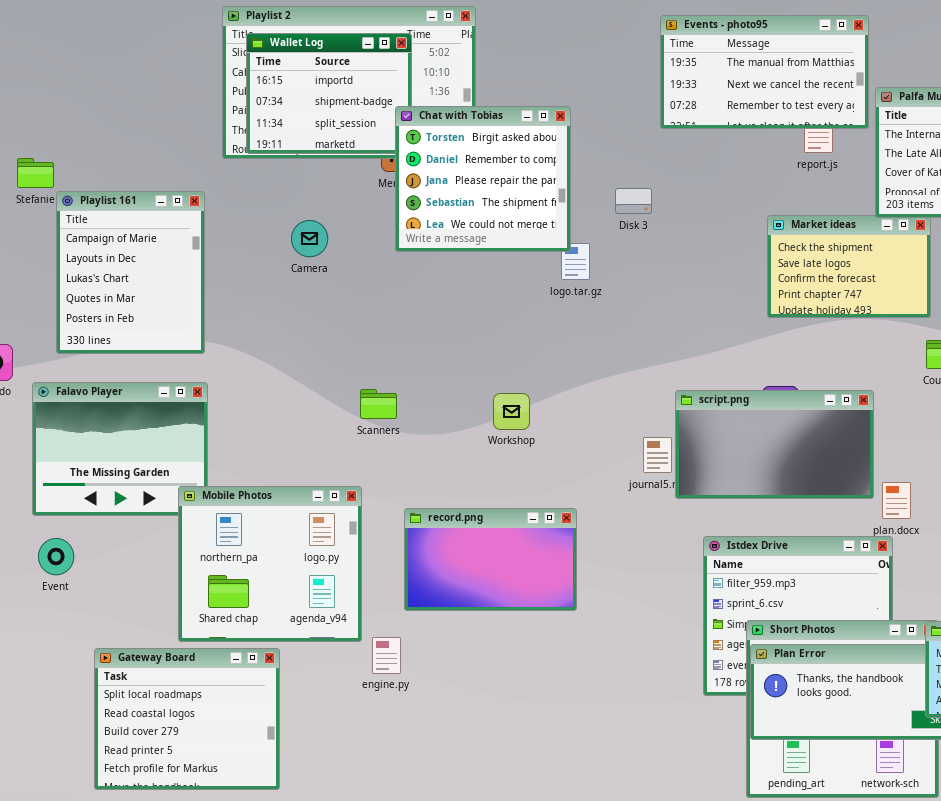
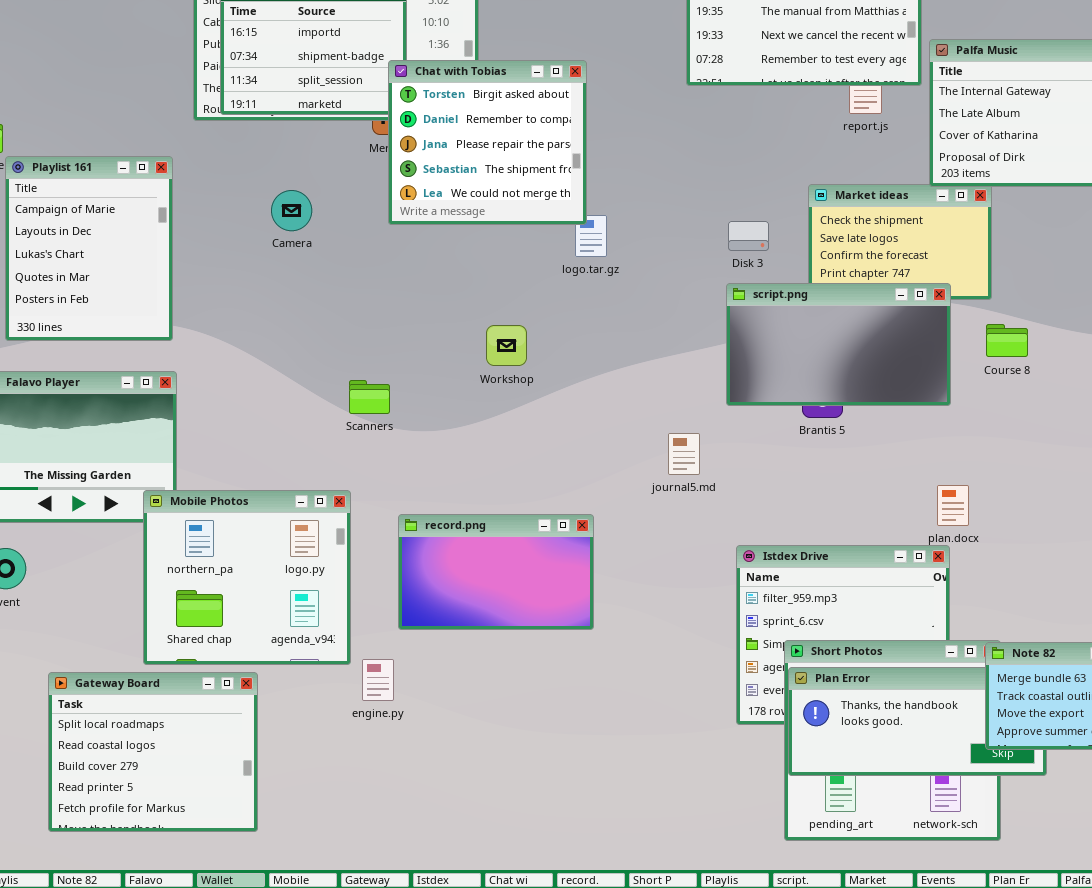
Disk 3: [615,188,652,214] -> [728,221,769,251], moved
script.png: [675,390,874,499] -> [726,283,951,406], moved
Workshop: [493,393,530,430] -> [486,325,527,366], moved

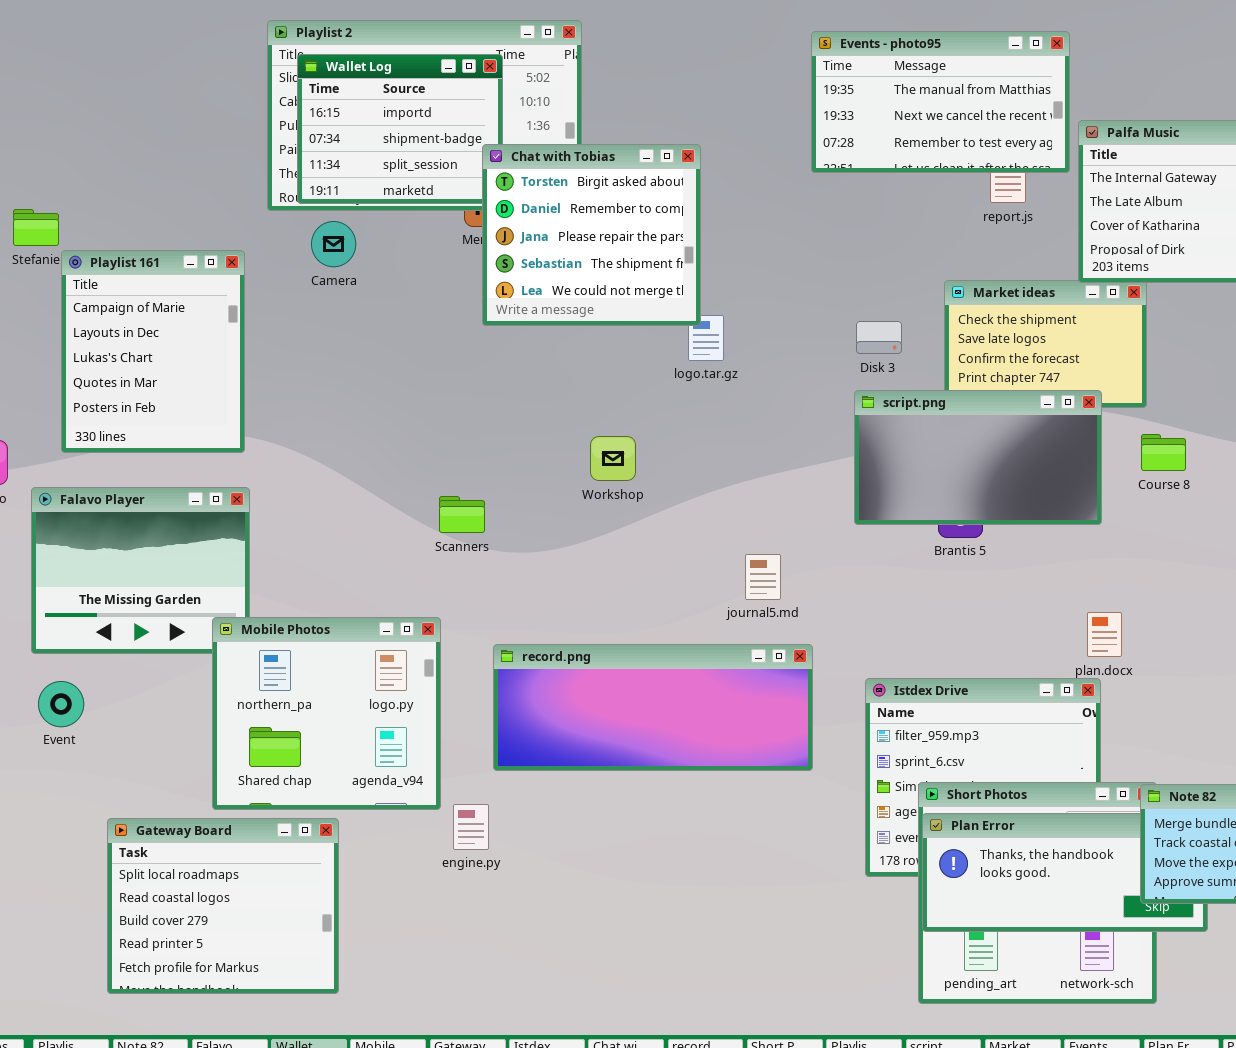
Camera: [271,190,312,231] -> [311,221,356,267], moved
journal5.md: [668,433,700,475] -> [745,554,781,600], moved
record.png: [398,514,594,630] -> [493,644,813,771], resized

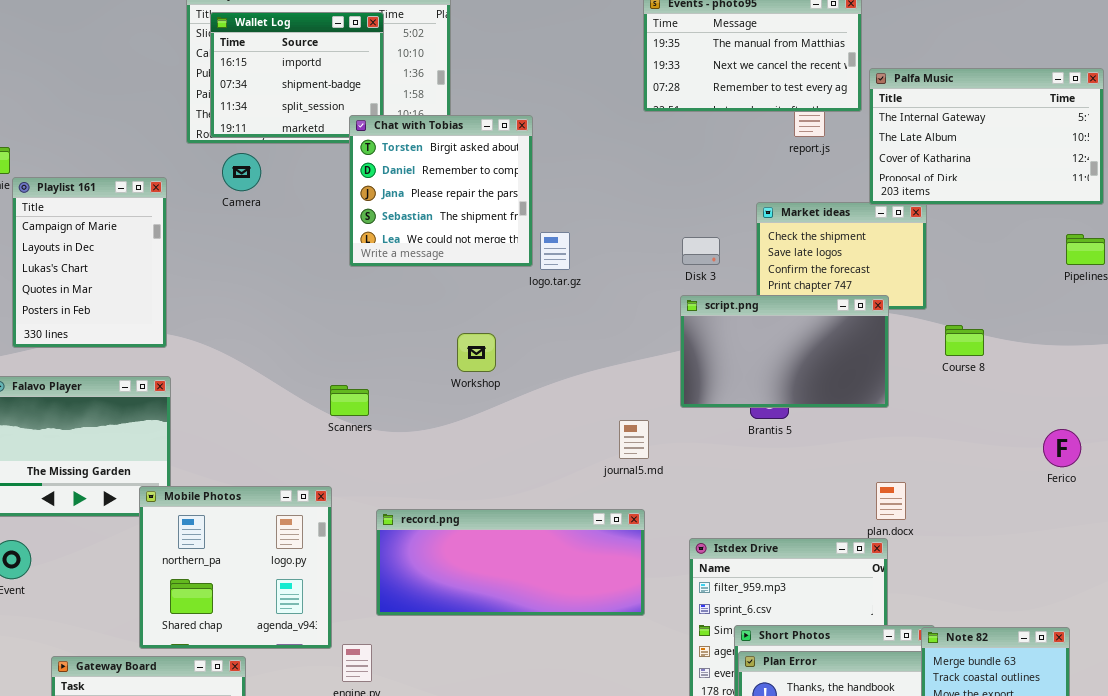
Chat with Tobias: [482,144,701,326] -> [349,115,533,267], moved
Course 8: [1141,434,1186,471] -> [945,325,984,356], moved
journal5.md: [745,554,781,600] -> [619,420,649,459], moved

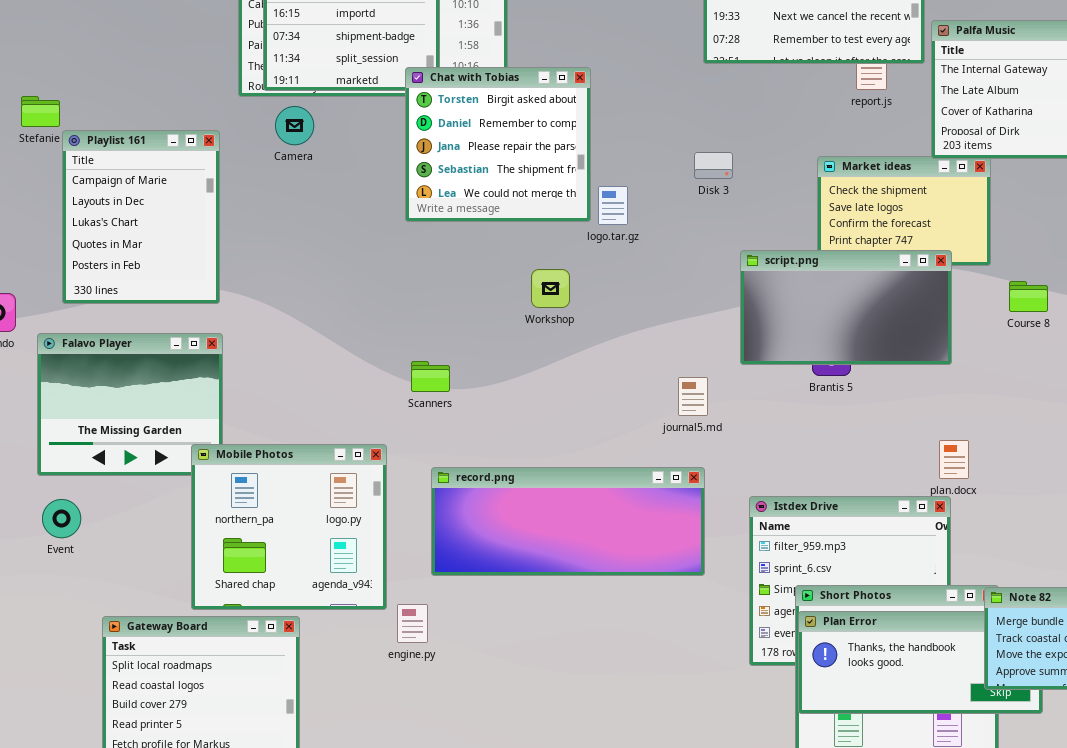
Disk 3: [682,237,720,265] -> [694,152,733,179], moved
Workshop: [457,333,496,372] -> [531,269,570,308], moved
Scanners: [330,385,369,416] -> [411,361,450,392], moved

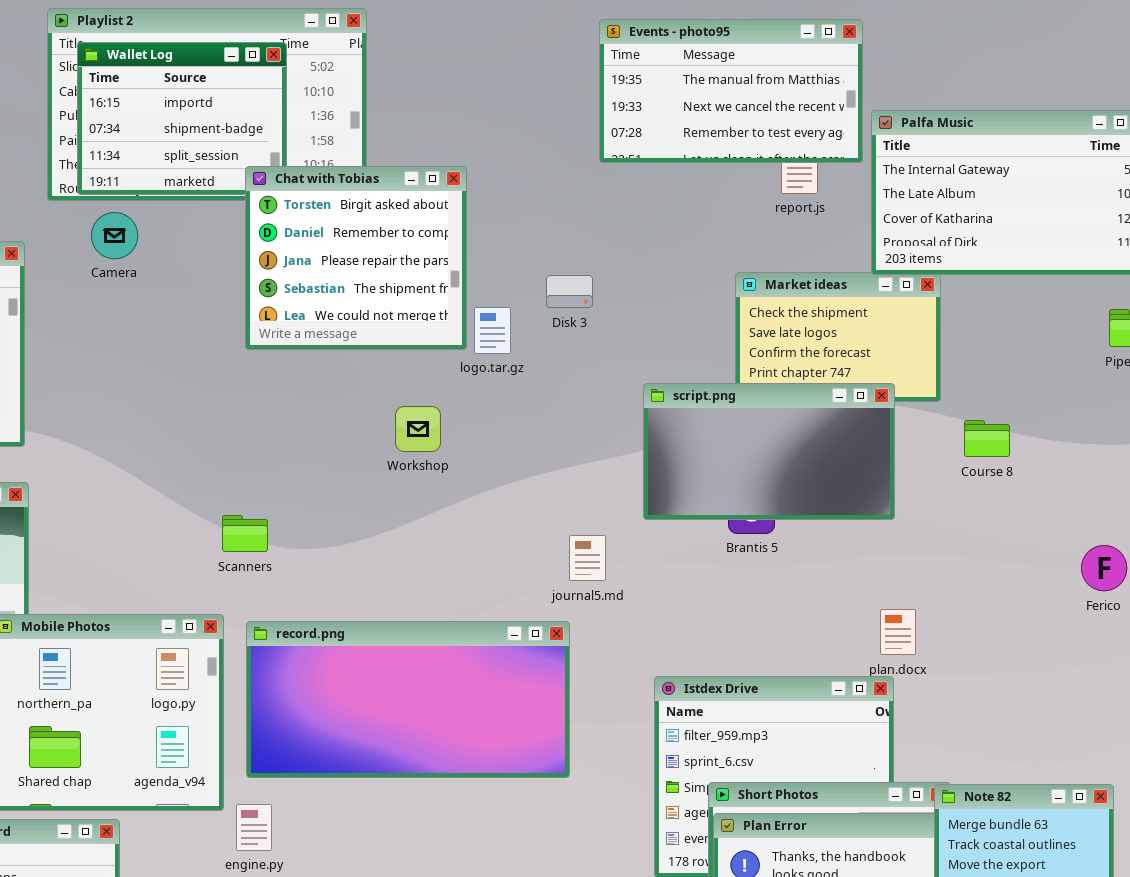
Disk 3: [694,152,733,179] -> [546,275,593,308], moved
Scanners: [411,361,450,392] -> [222,515,268,552], moved
record.png: [431,467,705,576] -> [246,621,570,778], moved, resized

